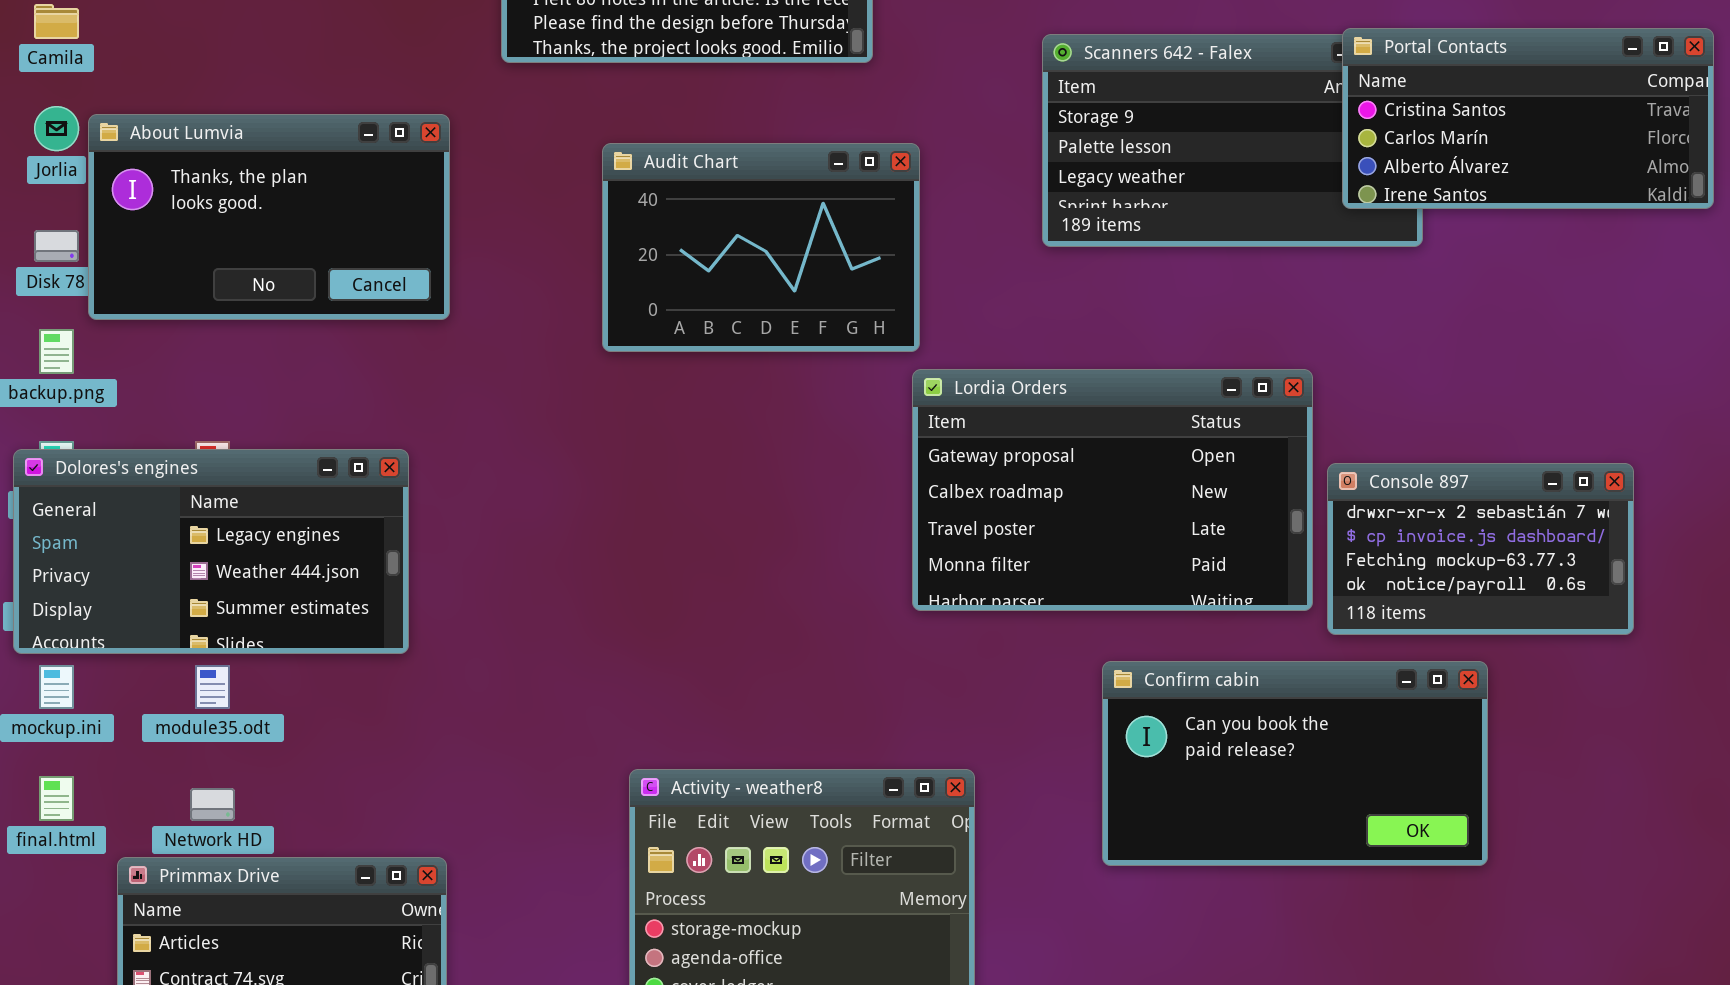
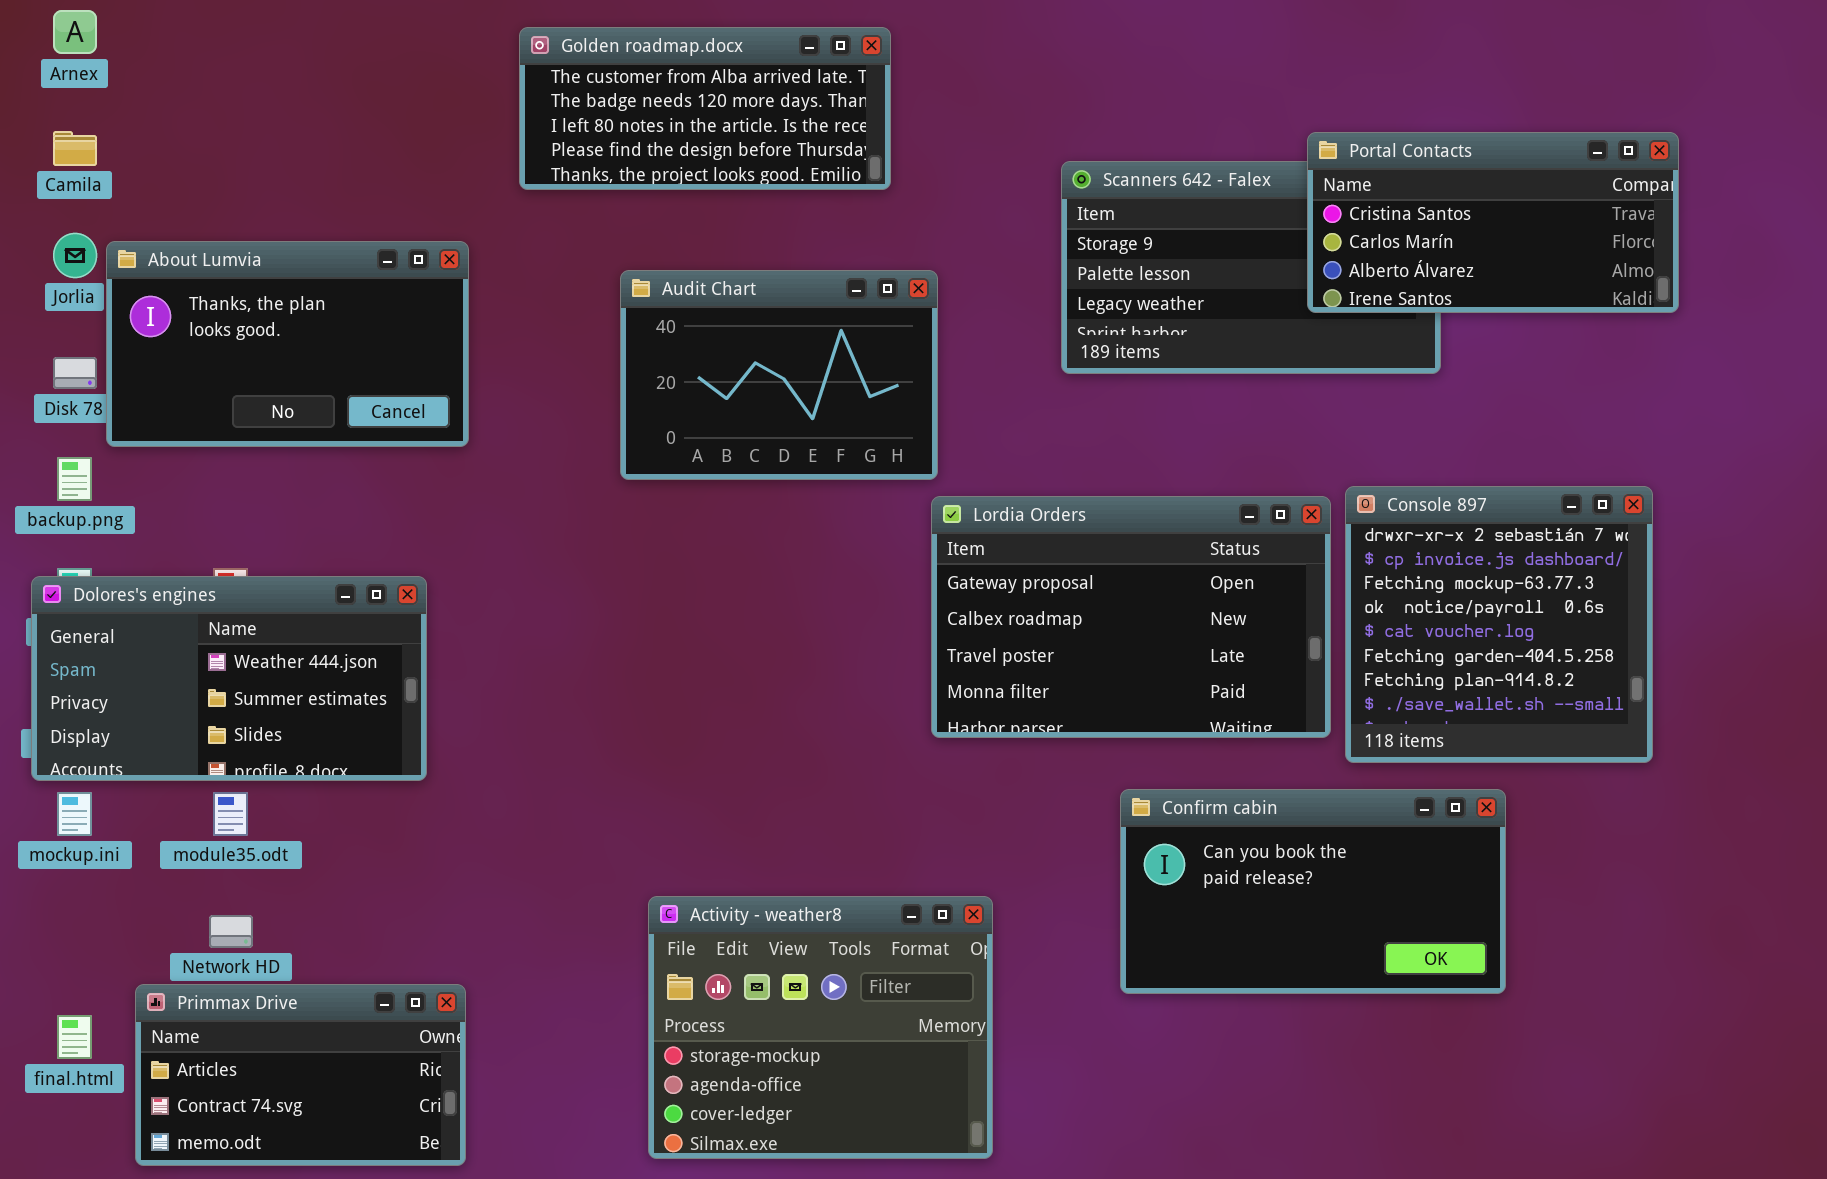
Portal Contacts: [1342,28,1714,209] -> [1307,132,1679,313], moved
Dolores's engines: [13,449,409,654] -> [31,576,427,781], scrolled down 1 row
Console 897: [1327,463,1634,635] -> [1345,486,1653,763], resized
final.html: [39,776,74,821] -> [57,1015,92,1059], moved

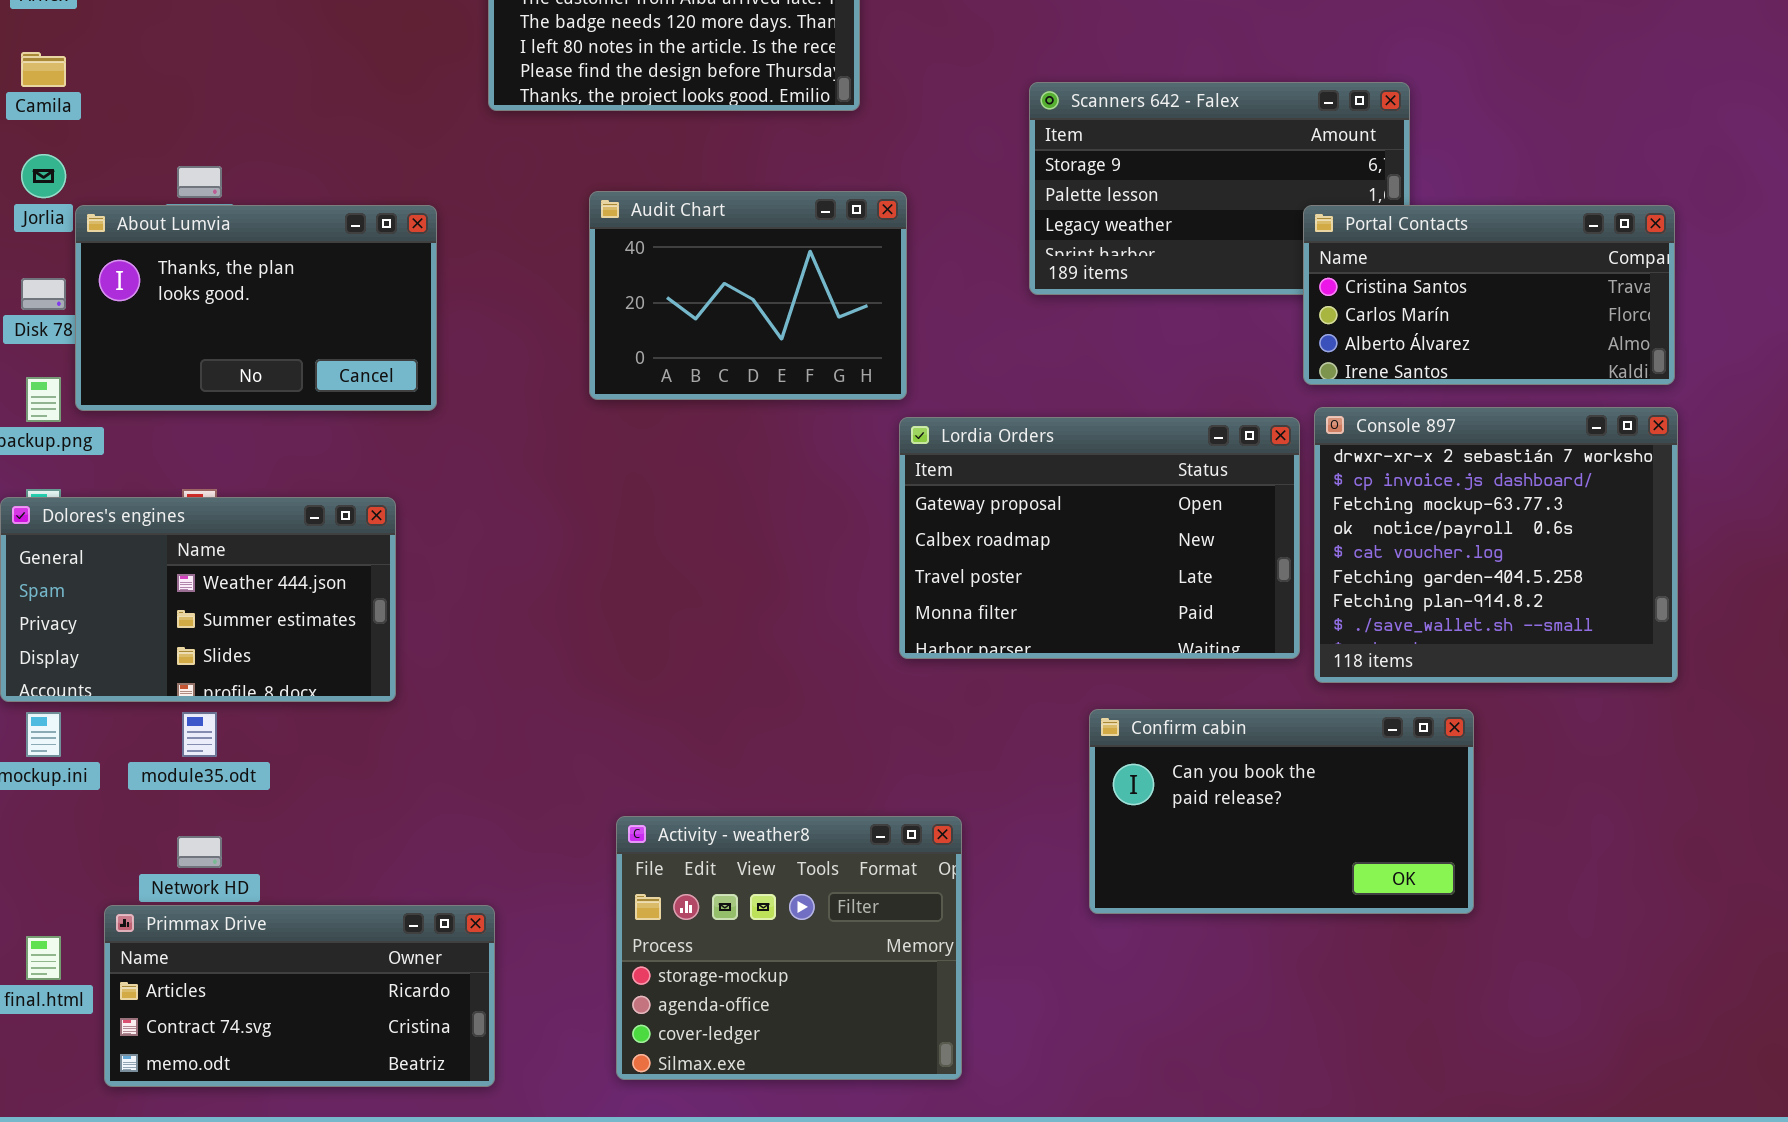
Portal Contacts: [1307,132,1679,313] -> [1303,205,1675,385], moved
About Lumvia: [106,241,469,447] -> [75,205,437,411], moved
Console 897: [1345,486,1653,763] -> [1314,407,1678,683], resized
Primmax Drive: [135,984,466,1166] -> [104,905,495,1087], resized

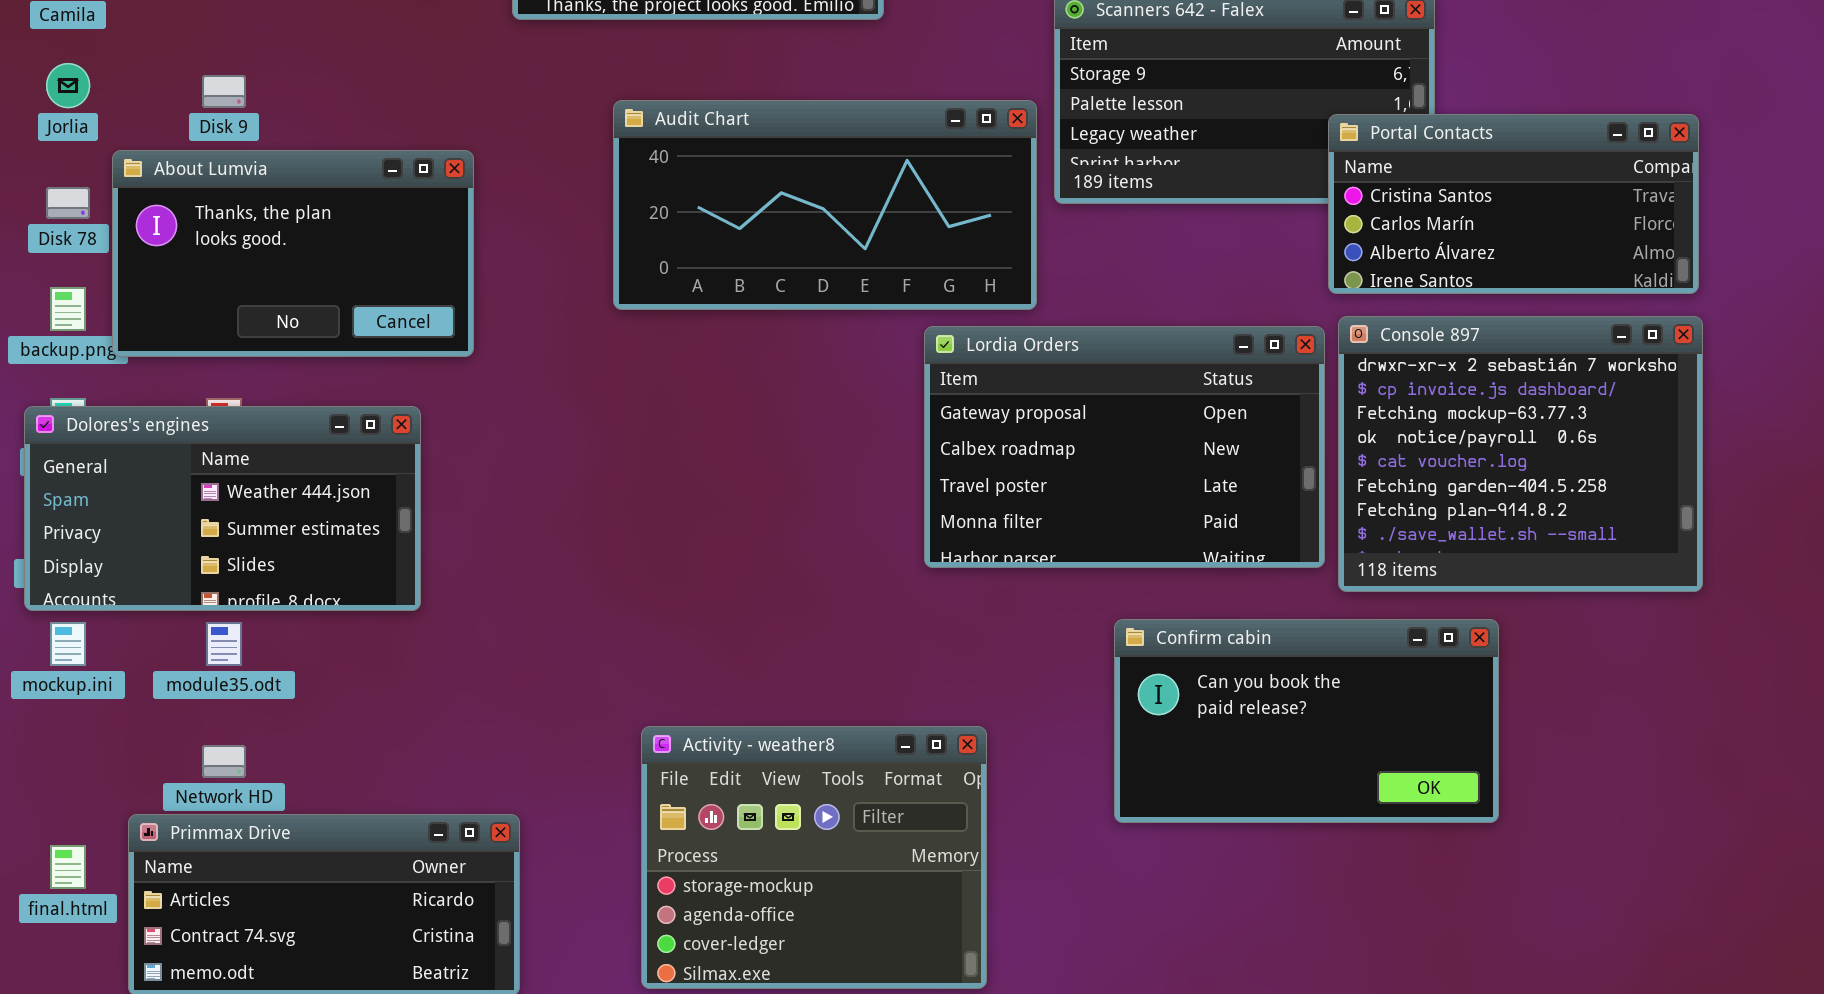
Audit Chart: [589,191,907,400] -> [613,100,1037,310], resized
About Lumvia: [75,205,437,411] -> [112,150,474,357], moved

